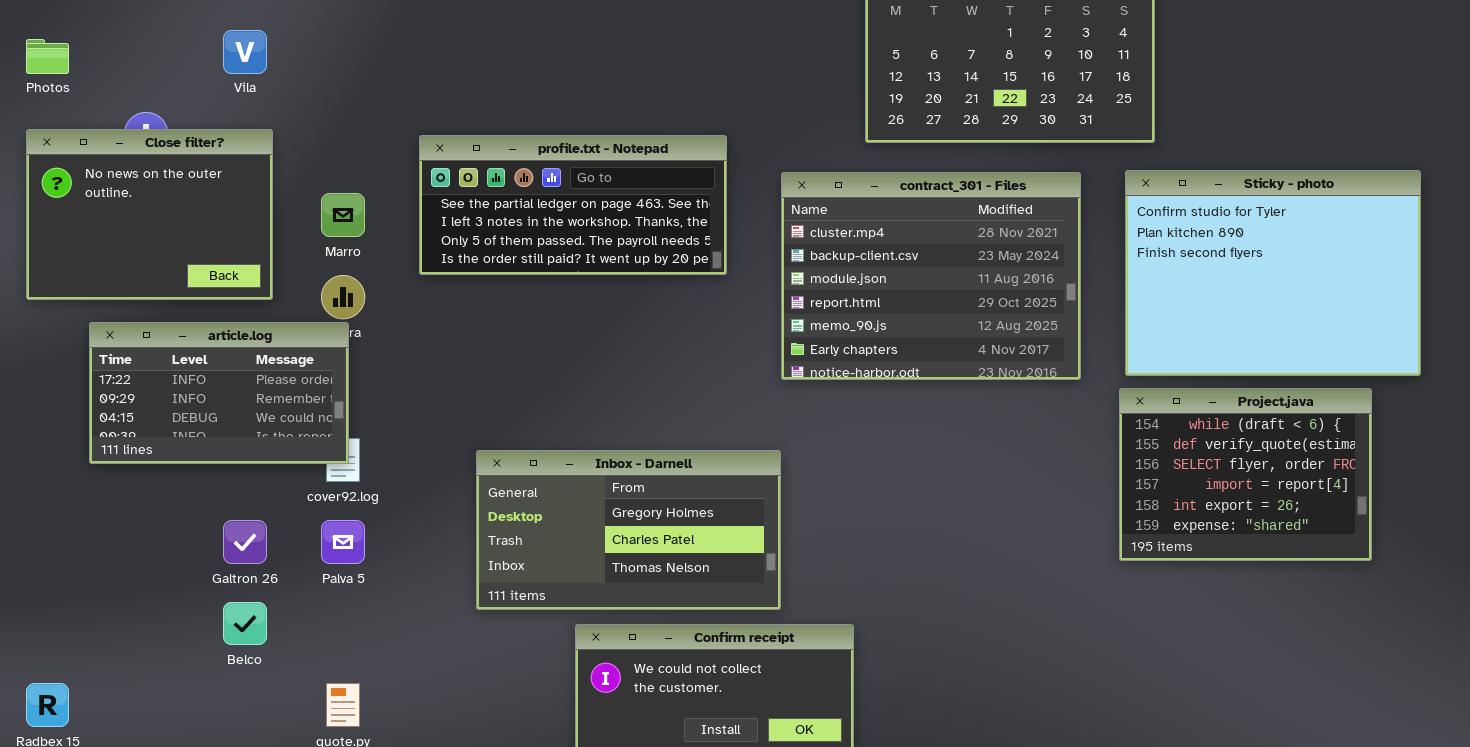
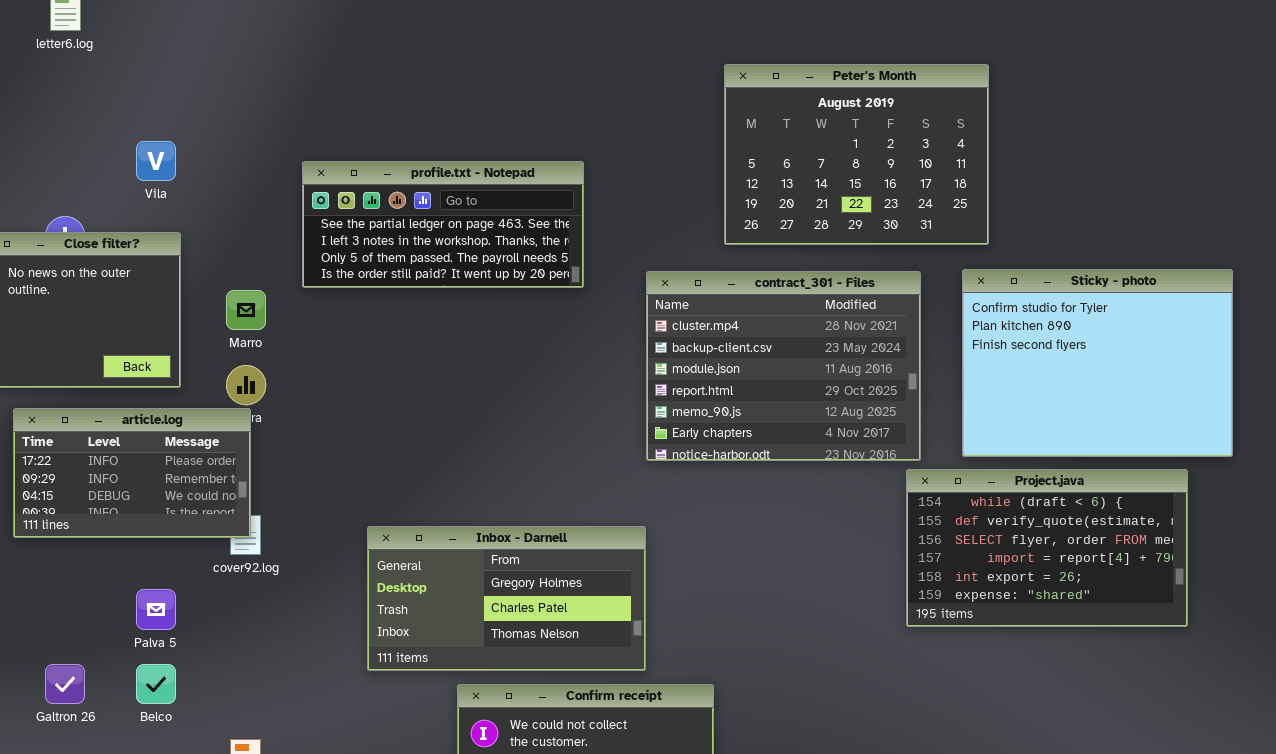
profile.txt - Notepad: [419,135,727,275] -> [302,161,584,288], moved
Project.java: [1119,388,1372,561] -> [906,469,1188,627], resized
Galtron 26: [223,520,267,564] -> [45,664,85,704], moved
Palva 5: [321,520,365,564] -> [136,589,176,630], moved

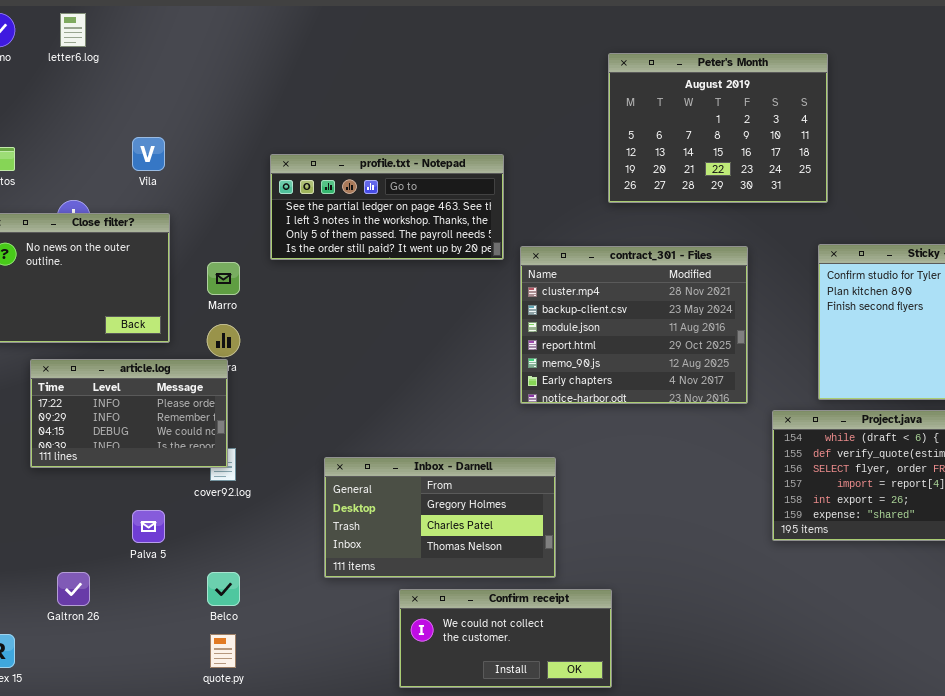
Peter's Month: [724,64,989,245] -> [608,53,828,203], moved
contract_301 - Files: [646,271,921,461] -> [520,246,748,404], moved
Belco: [136,664,176,704] -> [207,572,240,606], moved

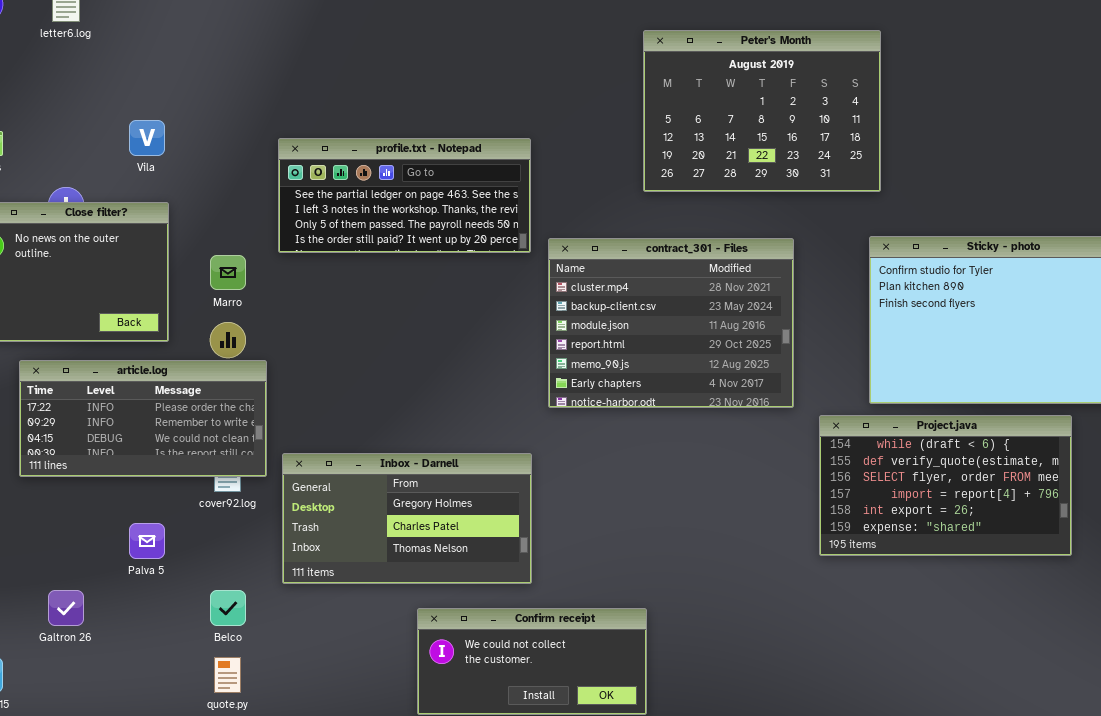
article.log: [30,359,228,468] -> [19,360,267,477], resized
Inbox - Darnell: [324,457,556,578] -> [282,453,532,584], moved

